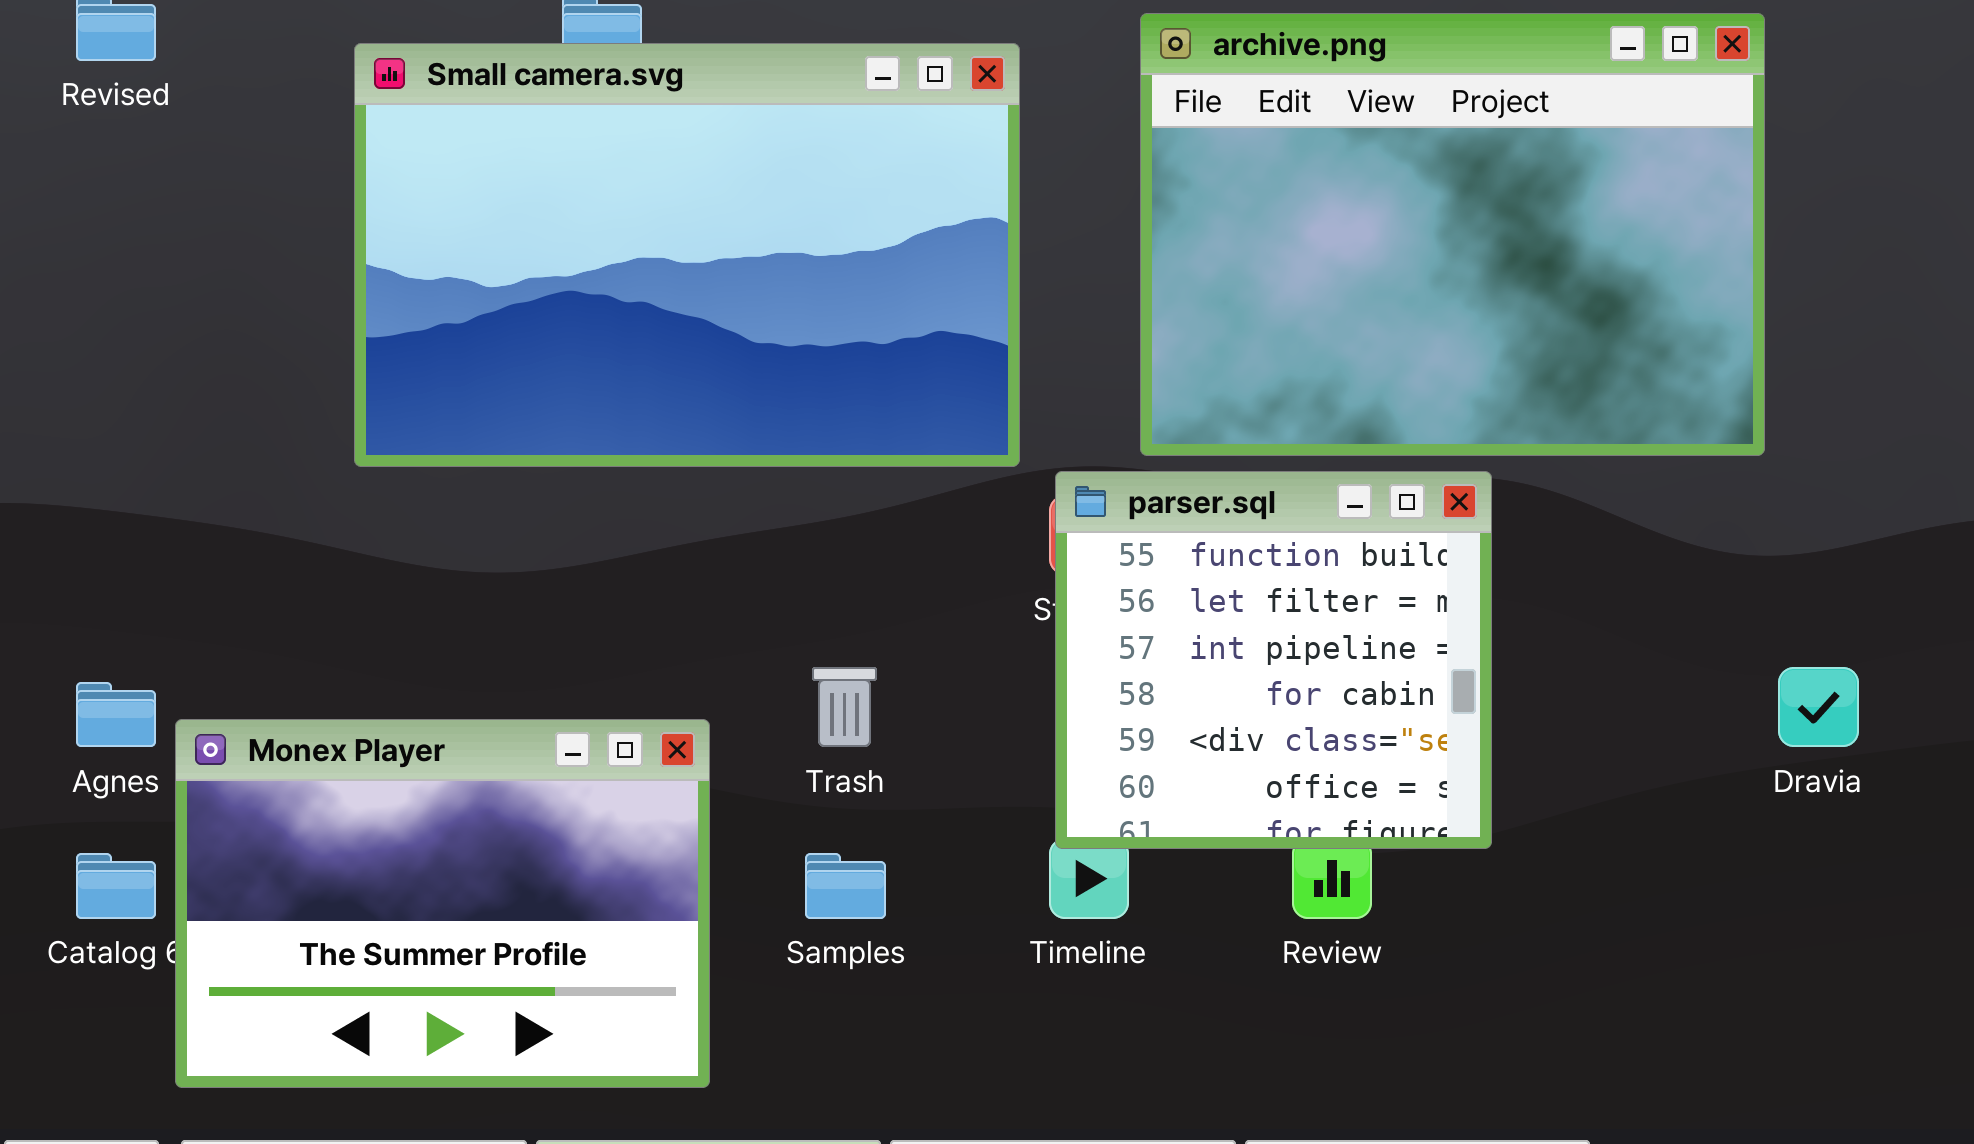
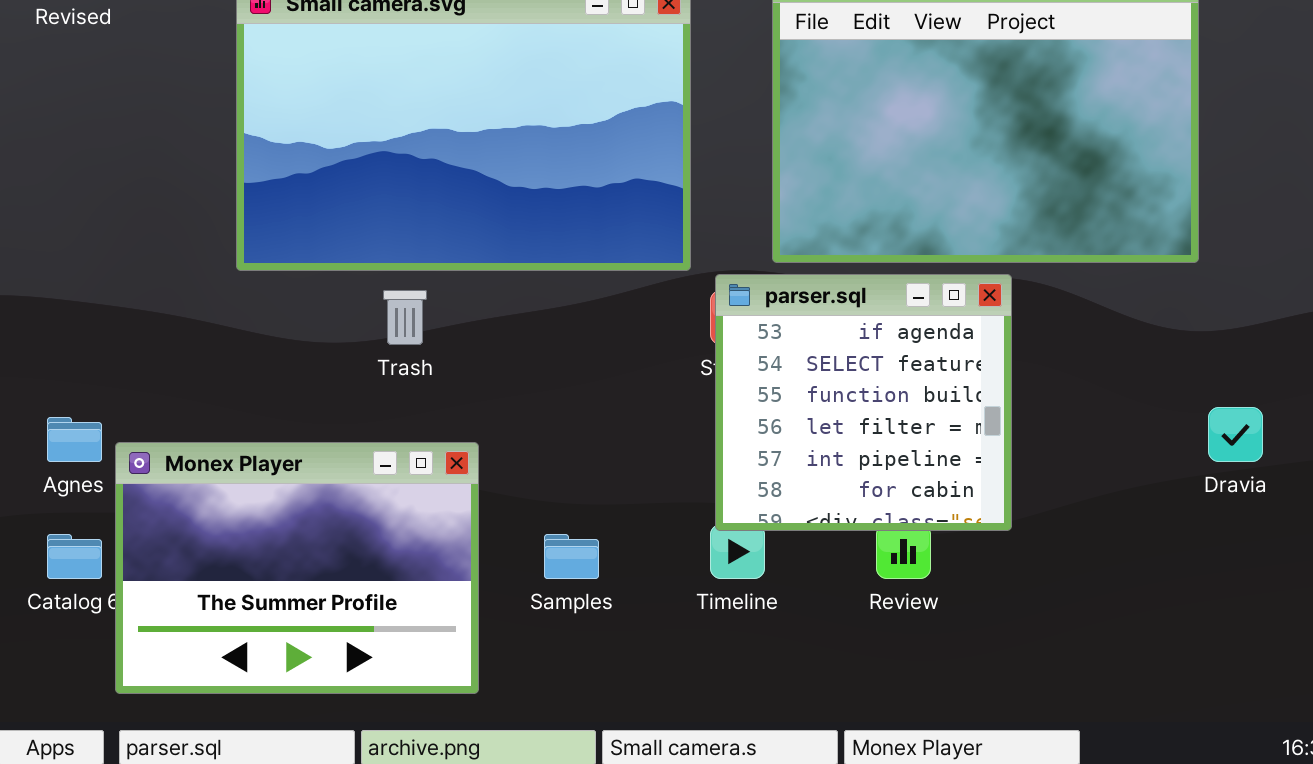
parser.sql: [1055,471,1492,849] -> [715,274,1012,531], scrolled up 2 rows
Trash: [812,667,877,747] -> [383,290,427,345], moved

